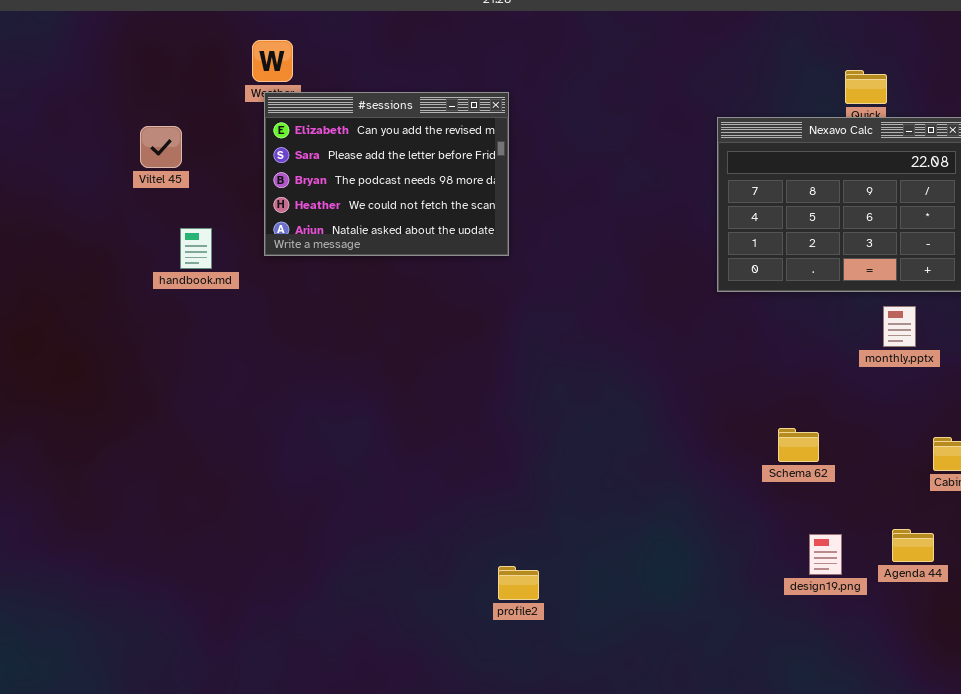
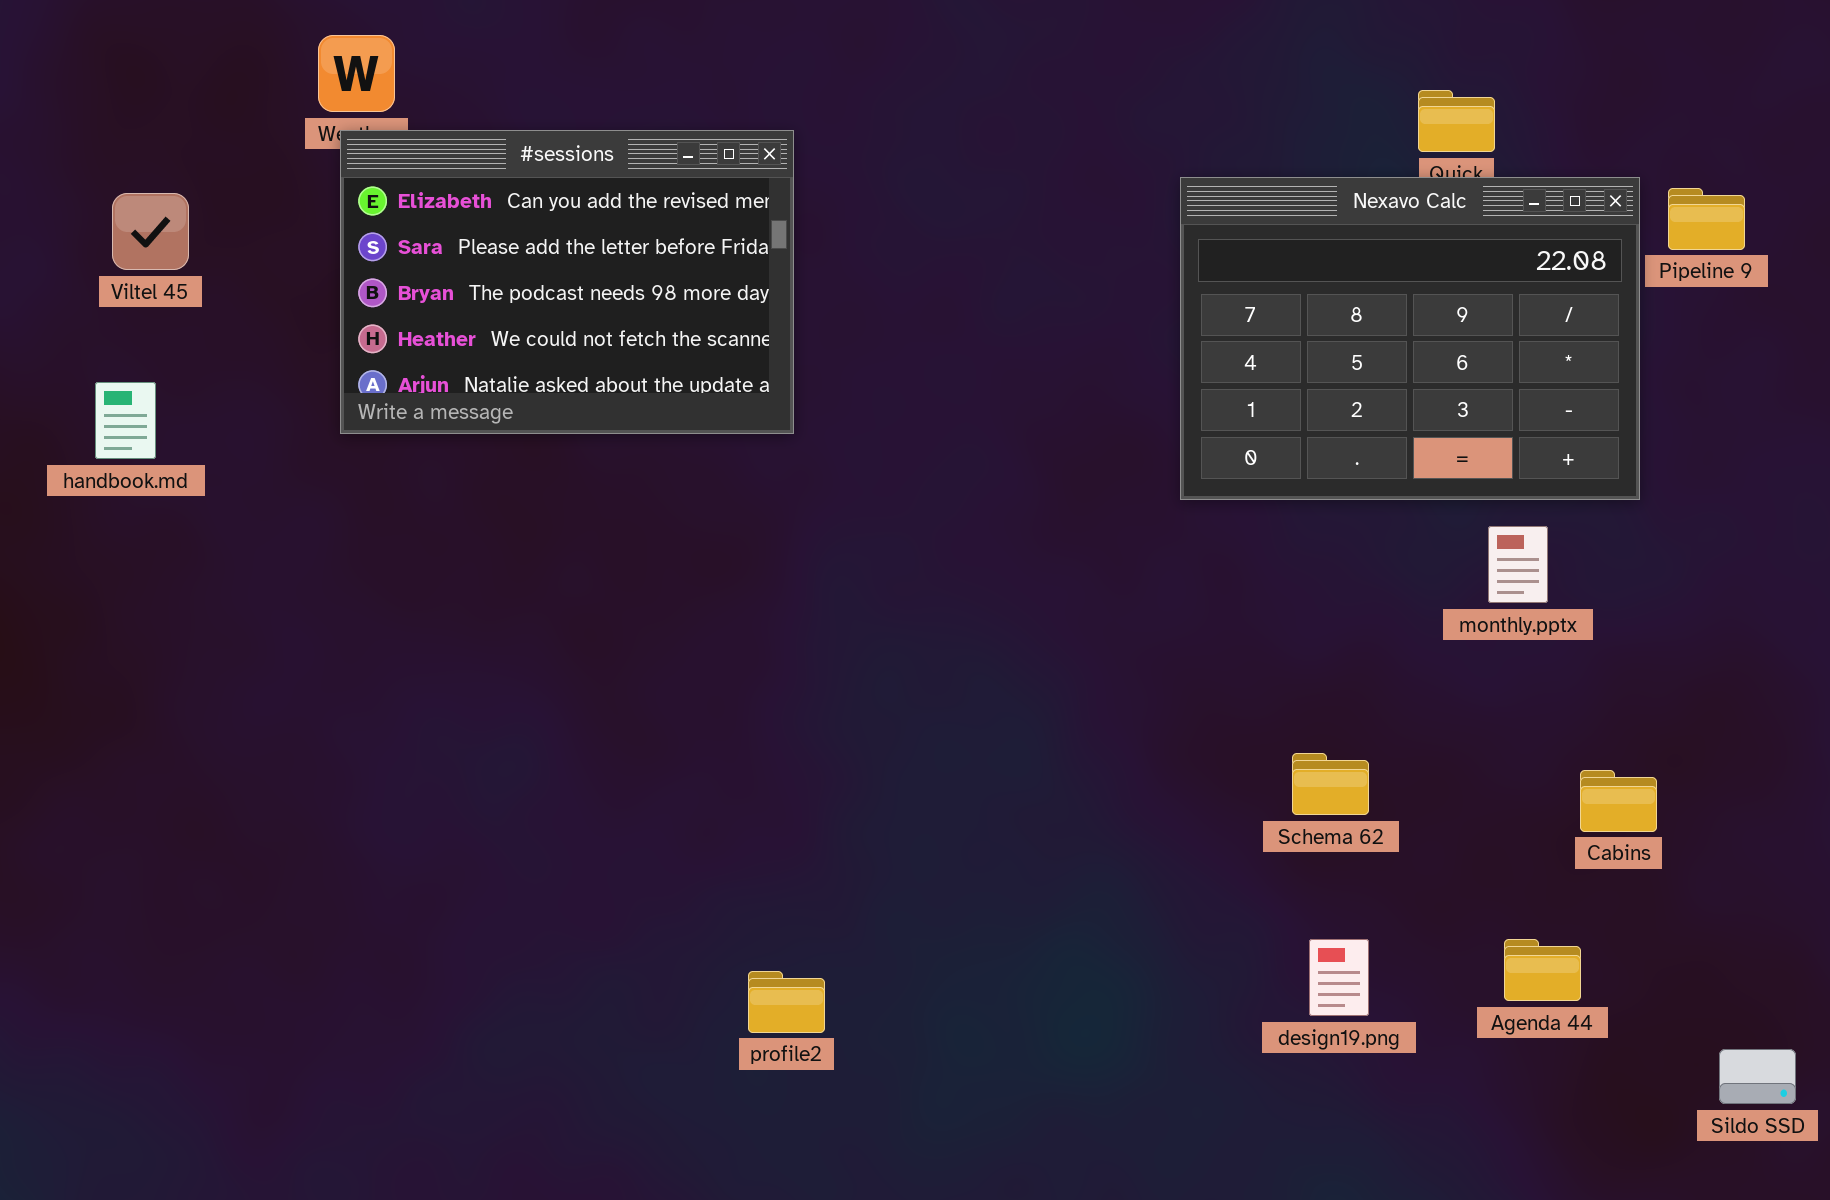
handbook.md: [180,228,212,269] -> [95,382,156,459], moved
design19.png: [809,534,842,575] -> [1309,939,1369,1016], moved
profile2: [498,566,539,600] -> [748,971,825,1033], moved

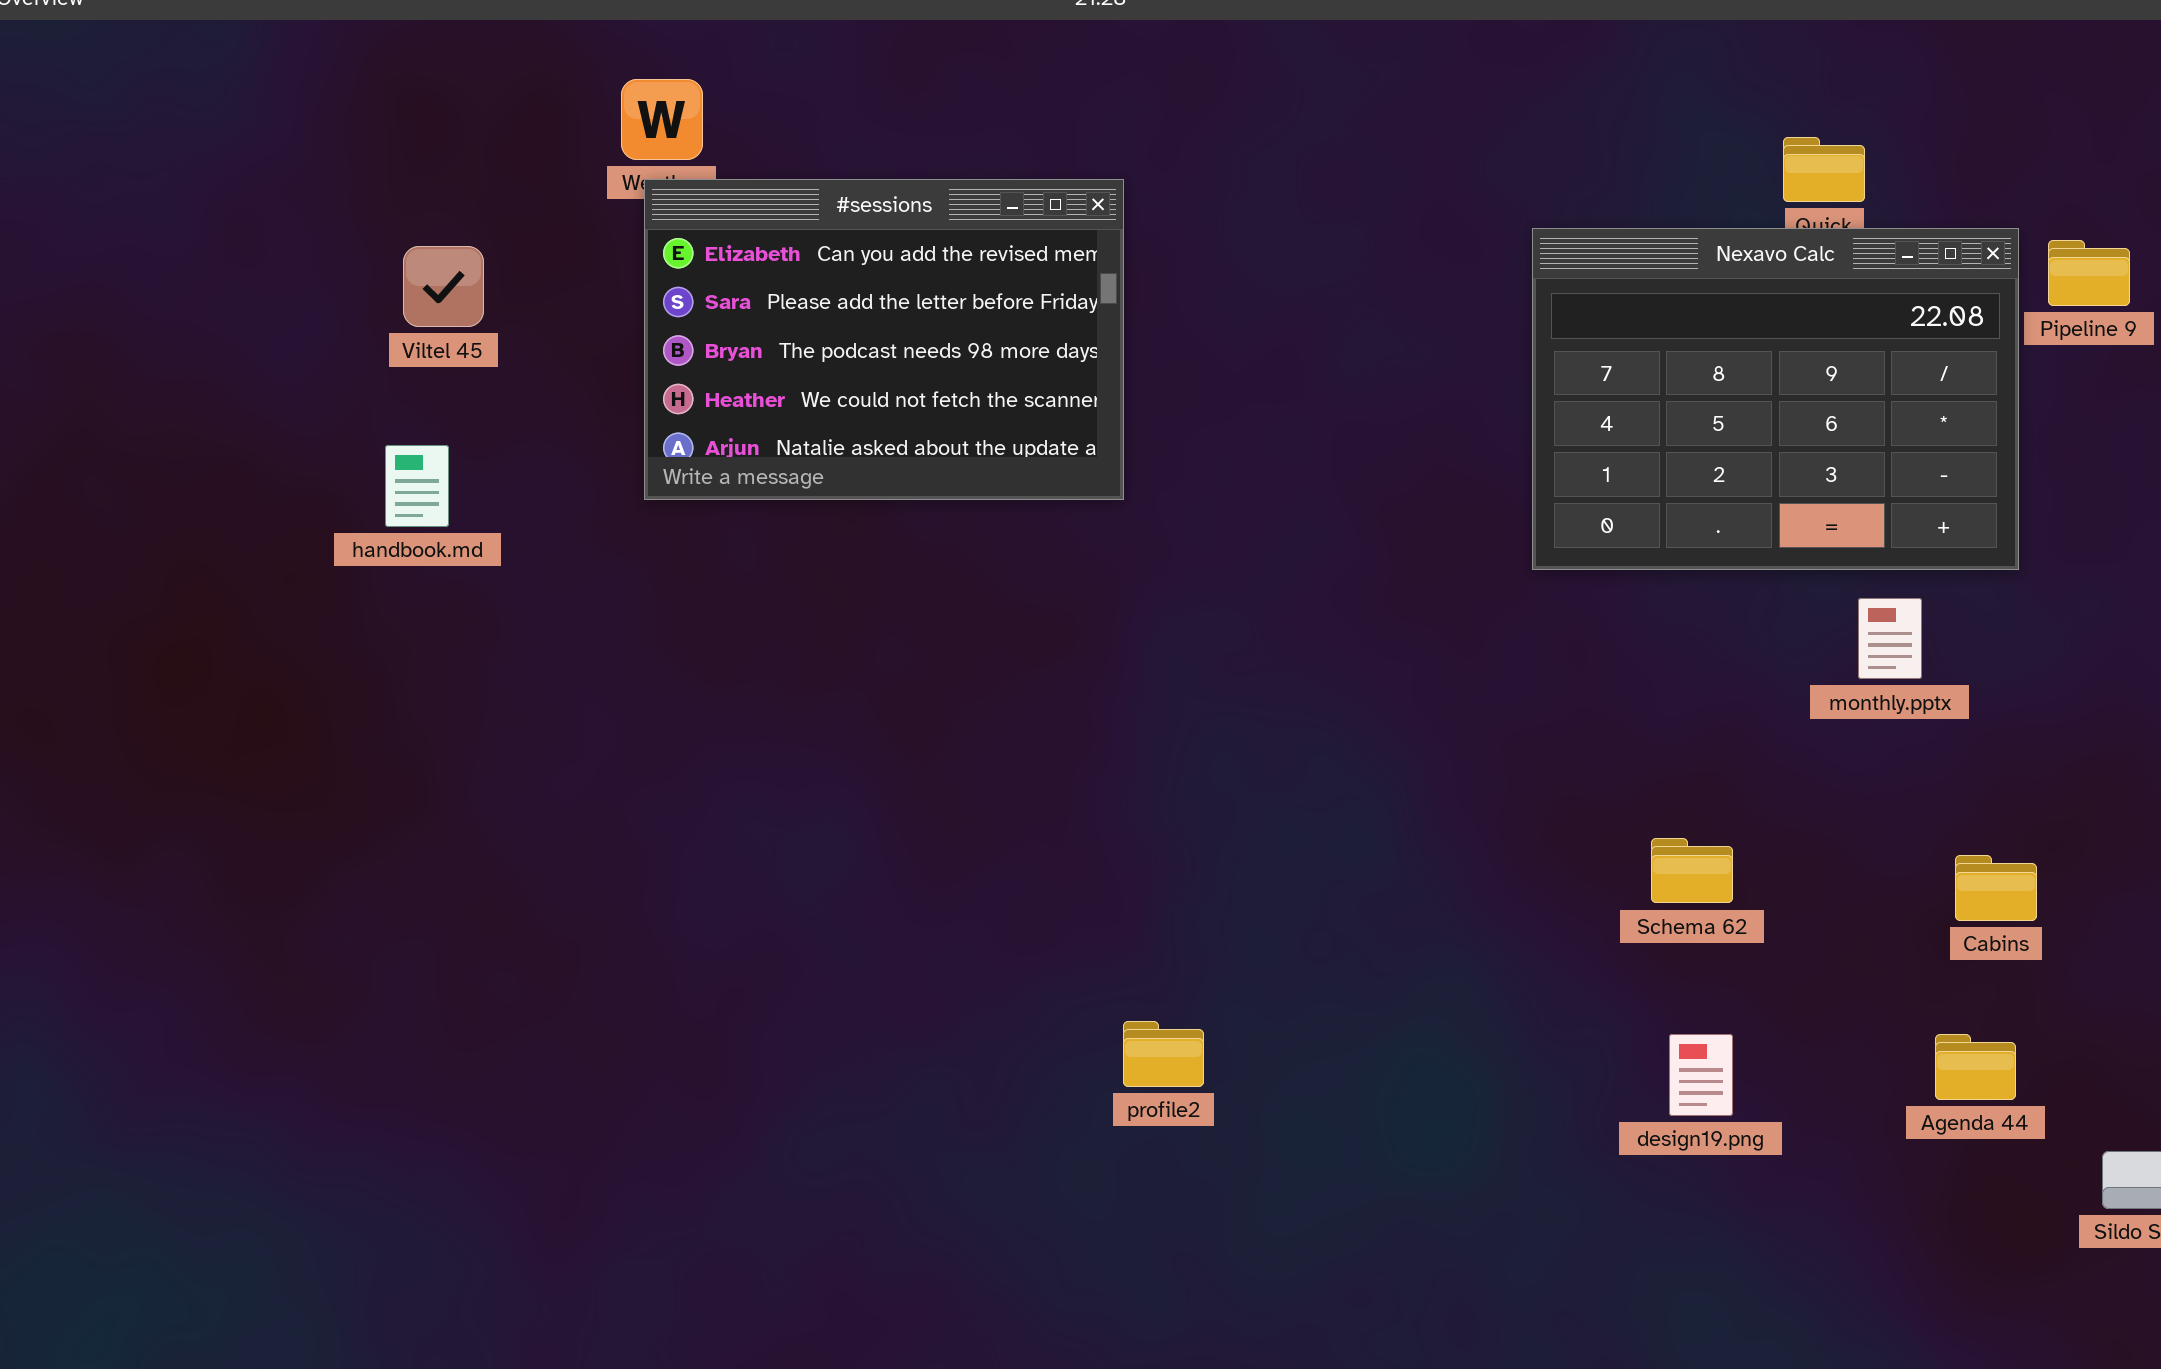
Agenda 44: [1504,939,1581,1001] -> [1935,1034,2016,1100], moved
profile2: [748,971,825,1033] -> [1123,1021,1204,1087], moved

